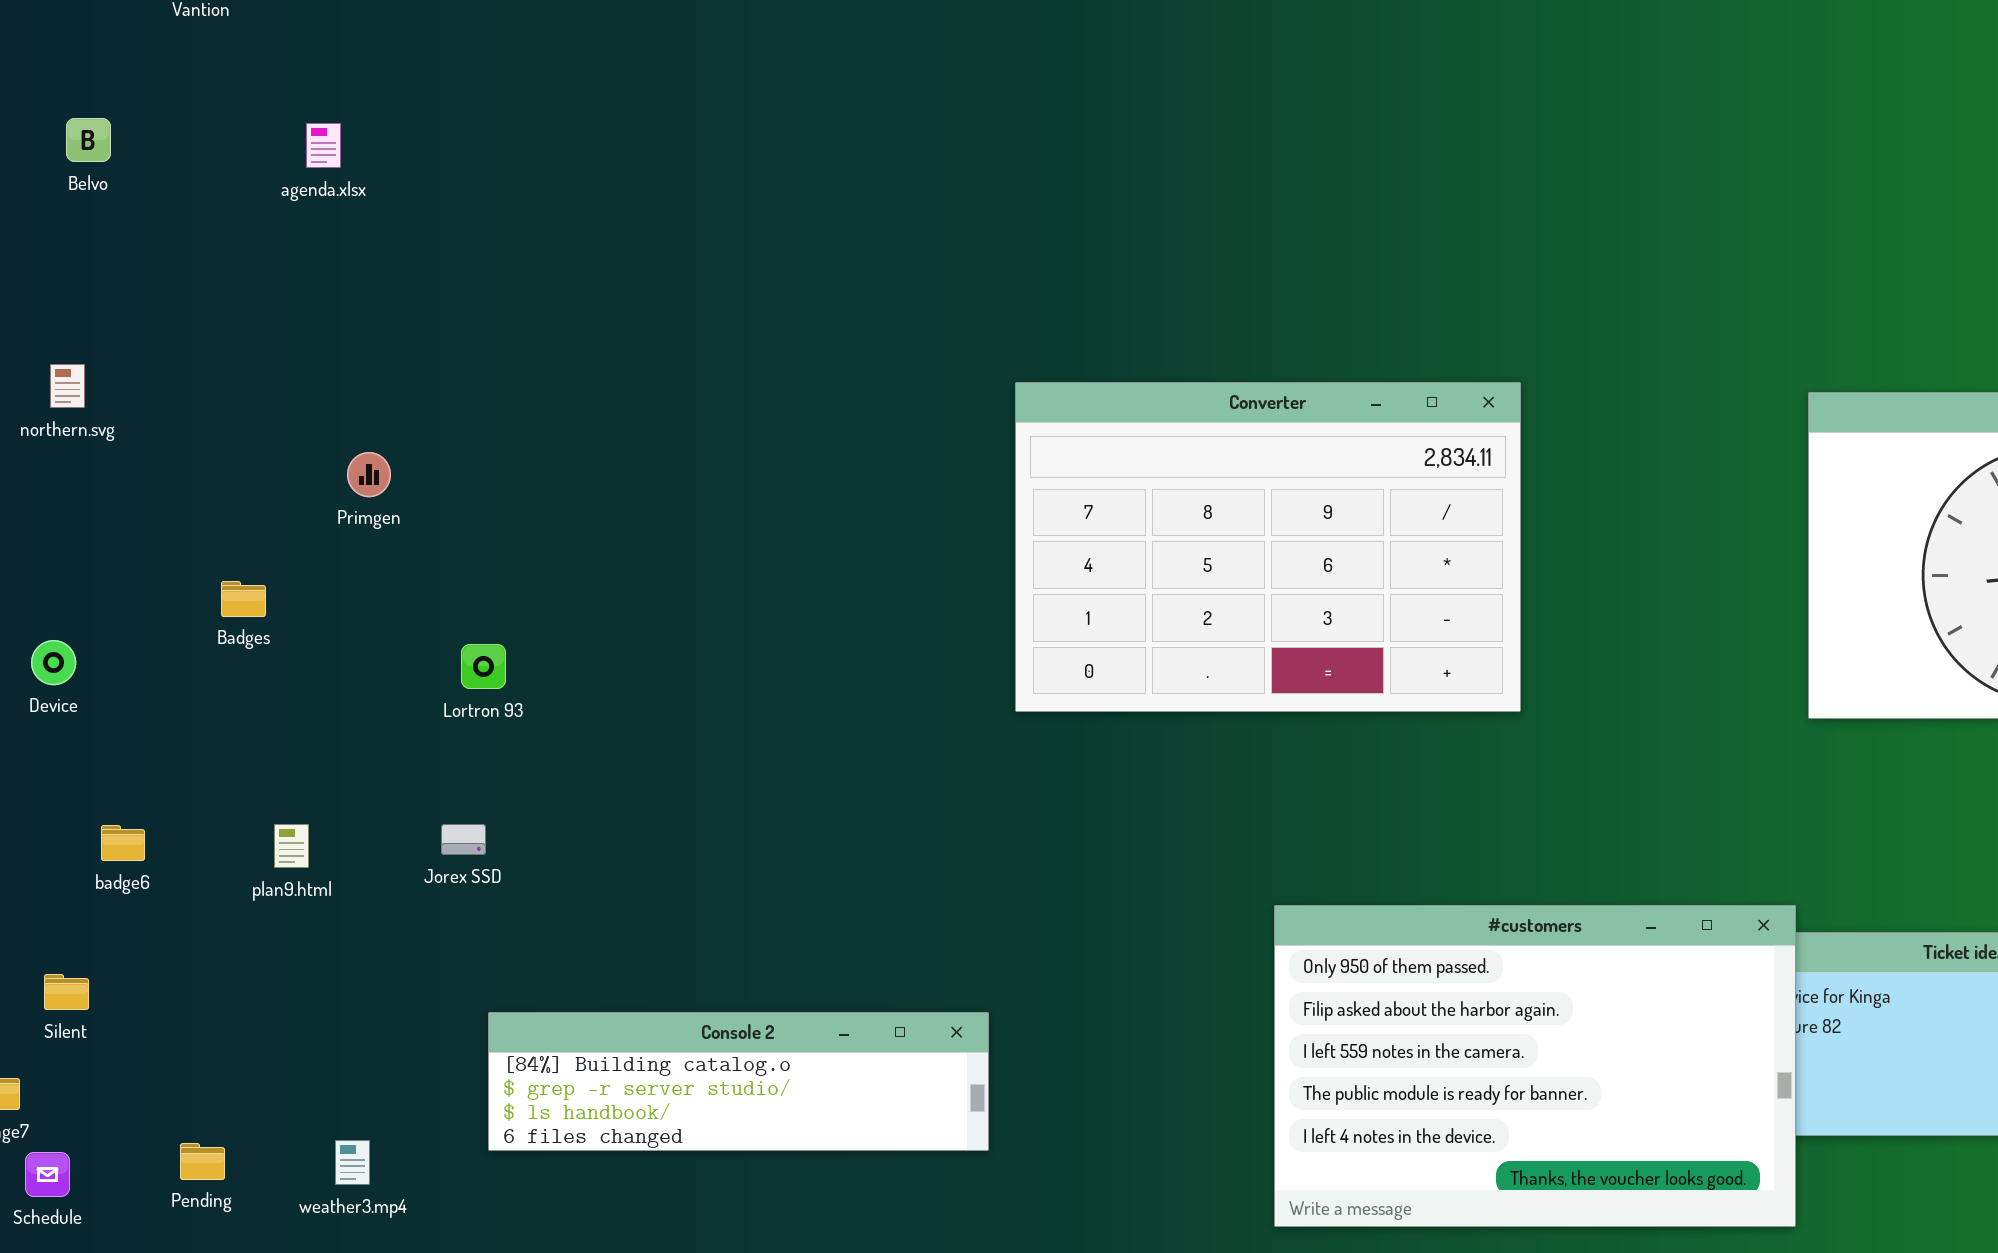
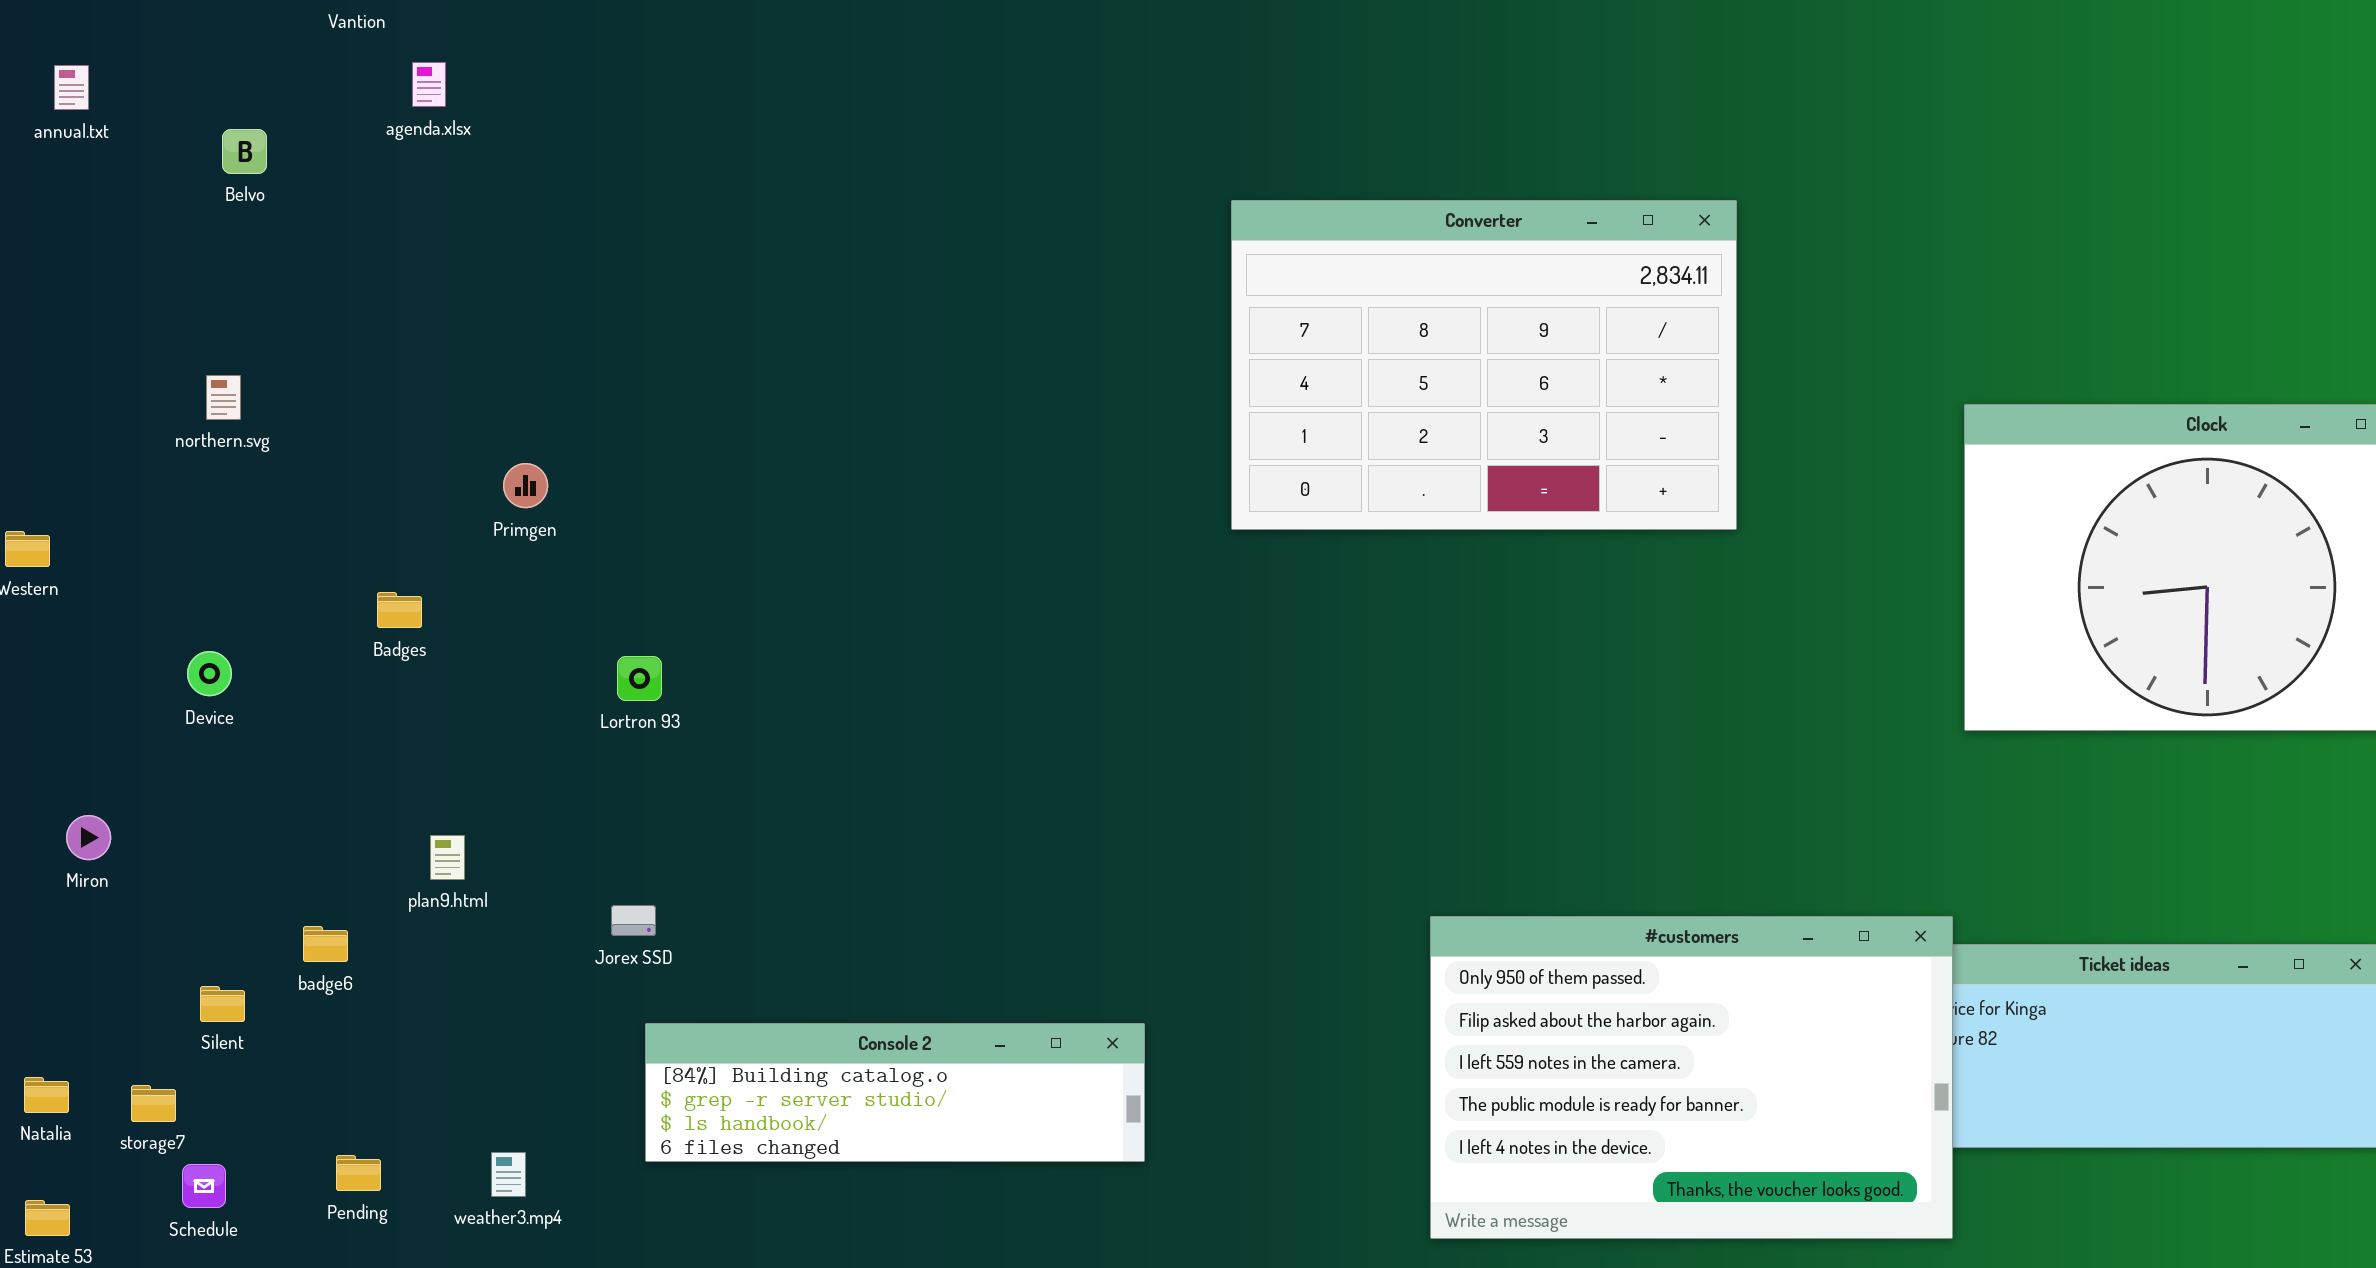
agenda.xlsx: [306,123,341,168] -> [412,62,446,107], moved
Converter: [1015,382,1521,712] -> [1231,200,1737,530], moved
Jorex SSD: [441,824,486,855] -> [611,905,656,936], moved
badge6: [101,825,145,861] -> [303,926,348,962], moved

